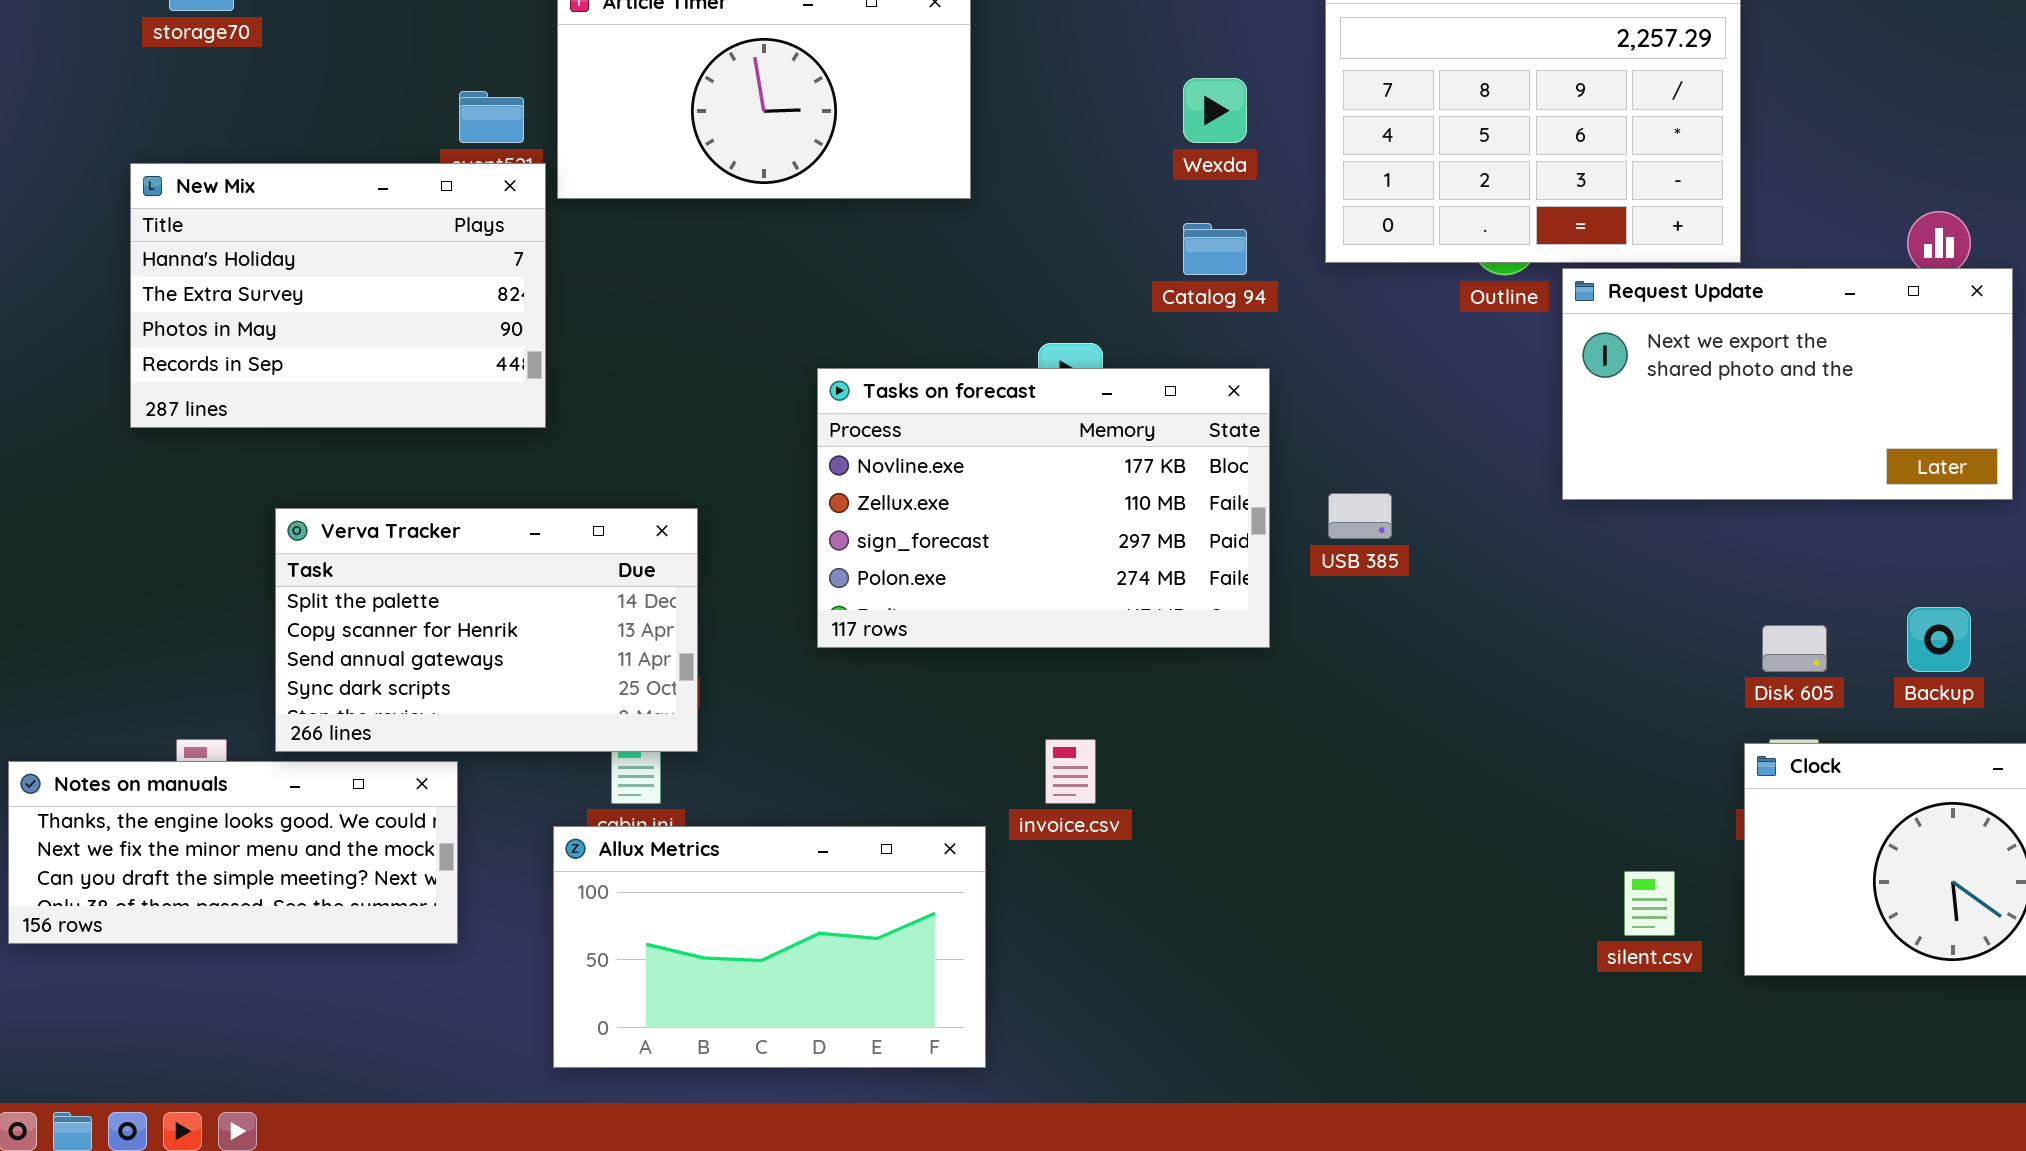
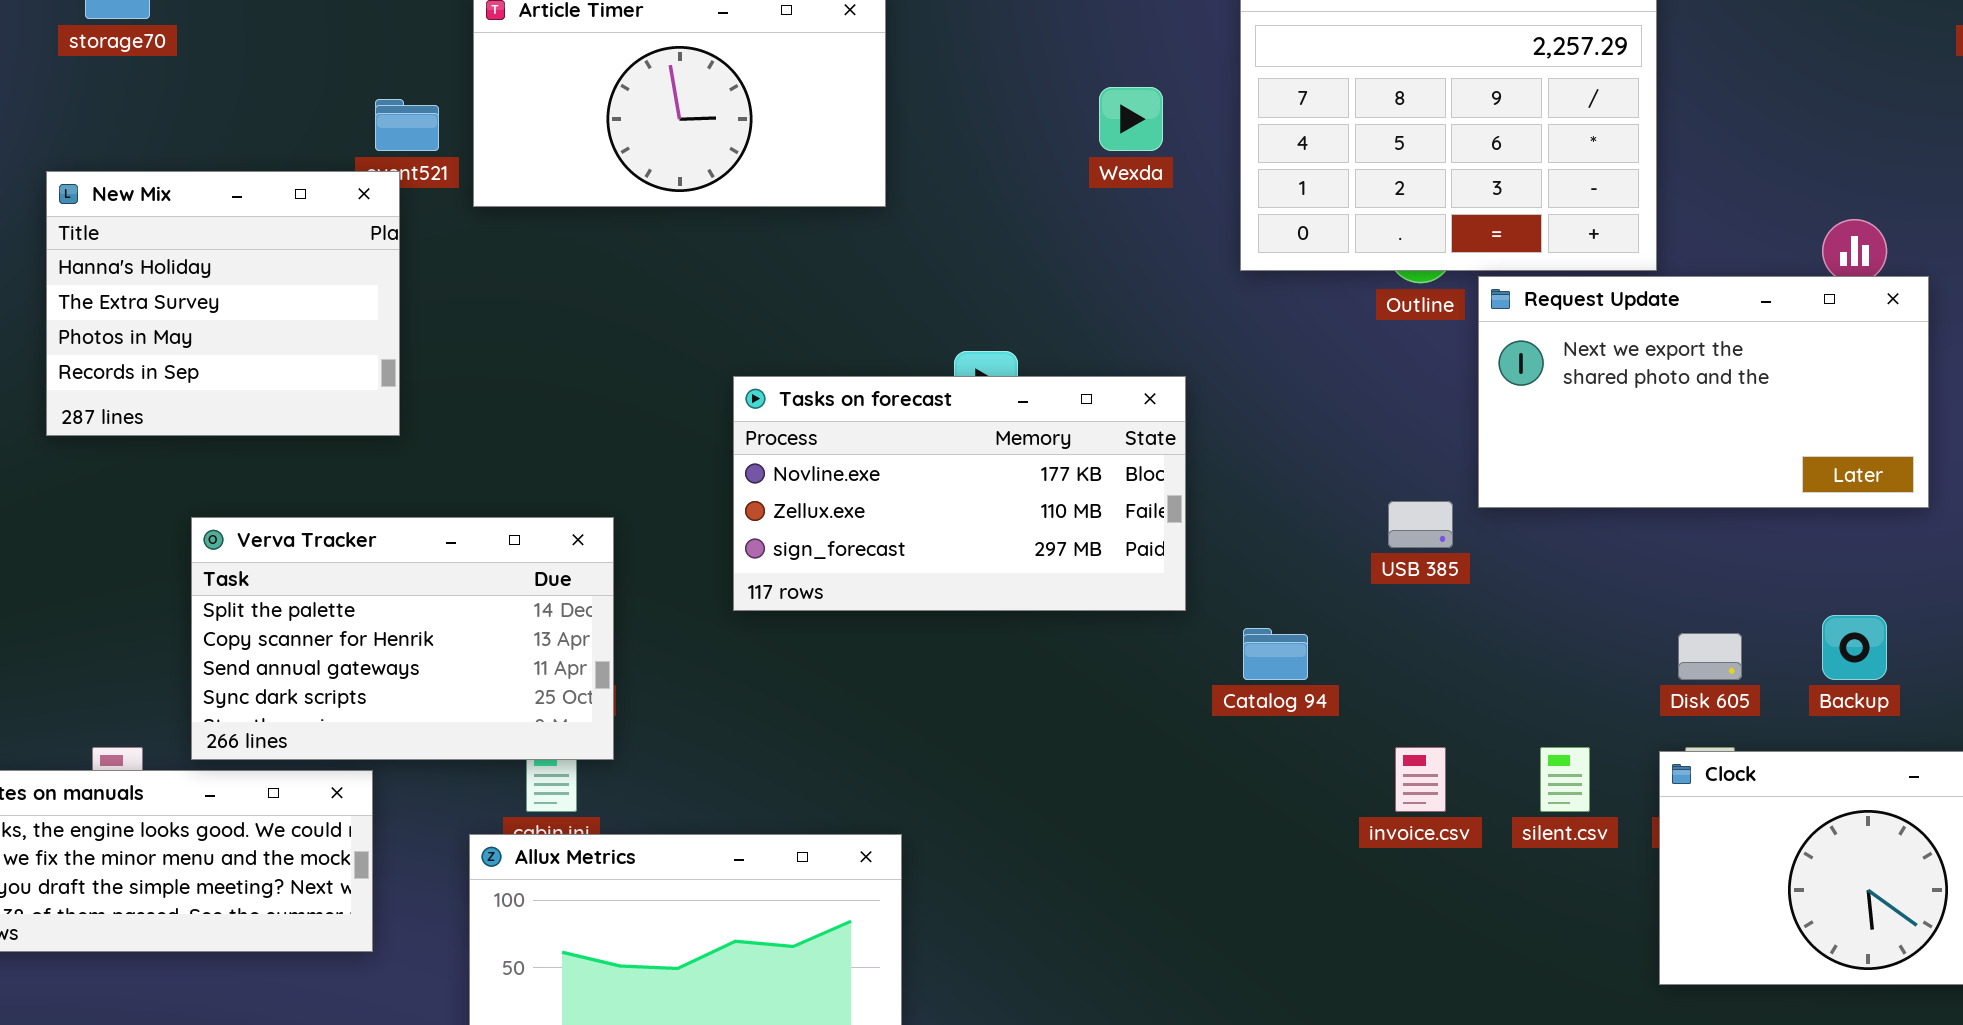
New Mix: [130,163,546,428] -> [46,171,400,436], resized
Catalog 94: [1183,223,1247,275] -> [1243,628,1308,680], moved
Tasks on forecast: [817,368,1270,648] -> [733,376,1186,611], resized
USB 385: [1328,493,1392,539] -> [1388,501,1453,548], moved
invoice.csv: [1045,739,1096,804] -> [1395,747,1446,812], moved
silent.csv: [1624,871,1675,936] -> [1540,747,1590,812], moved

